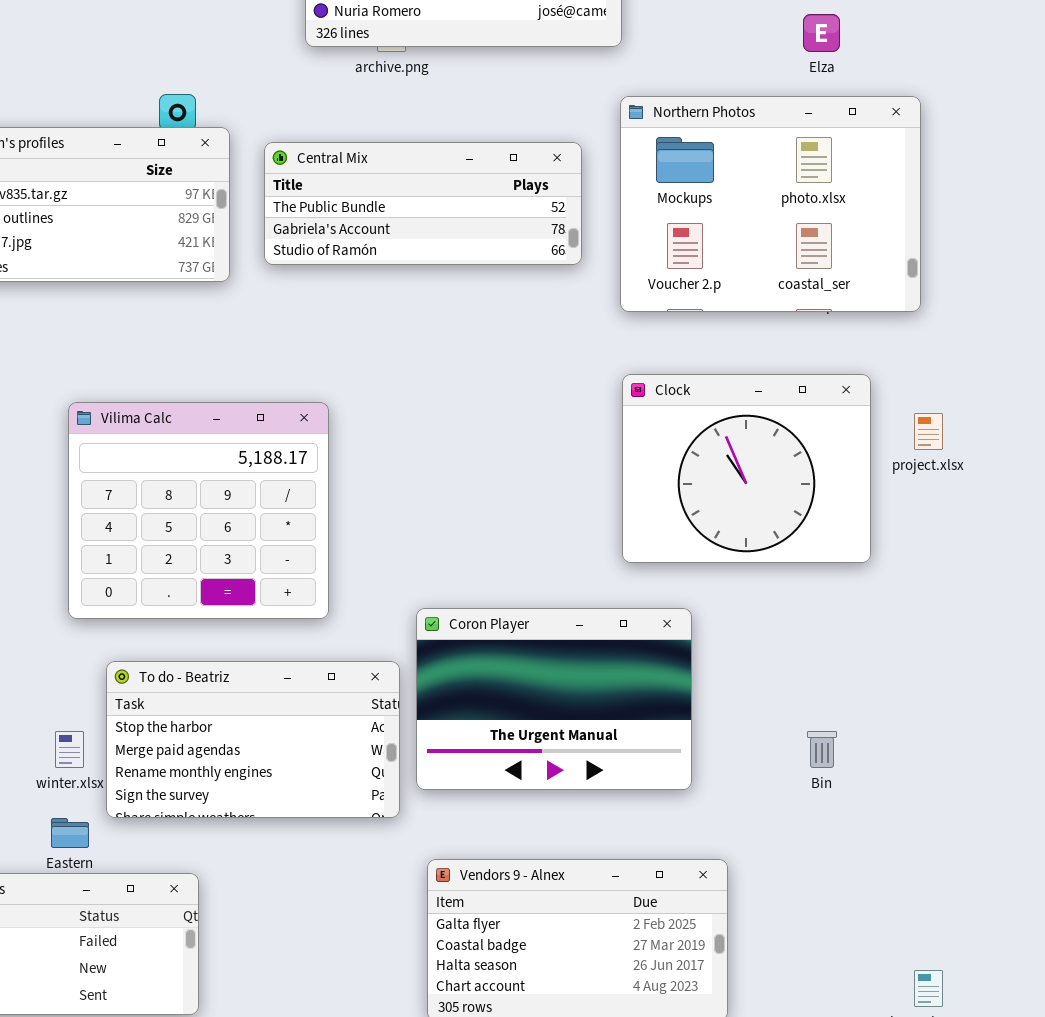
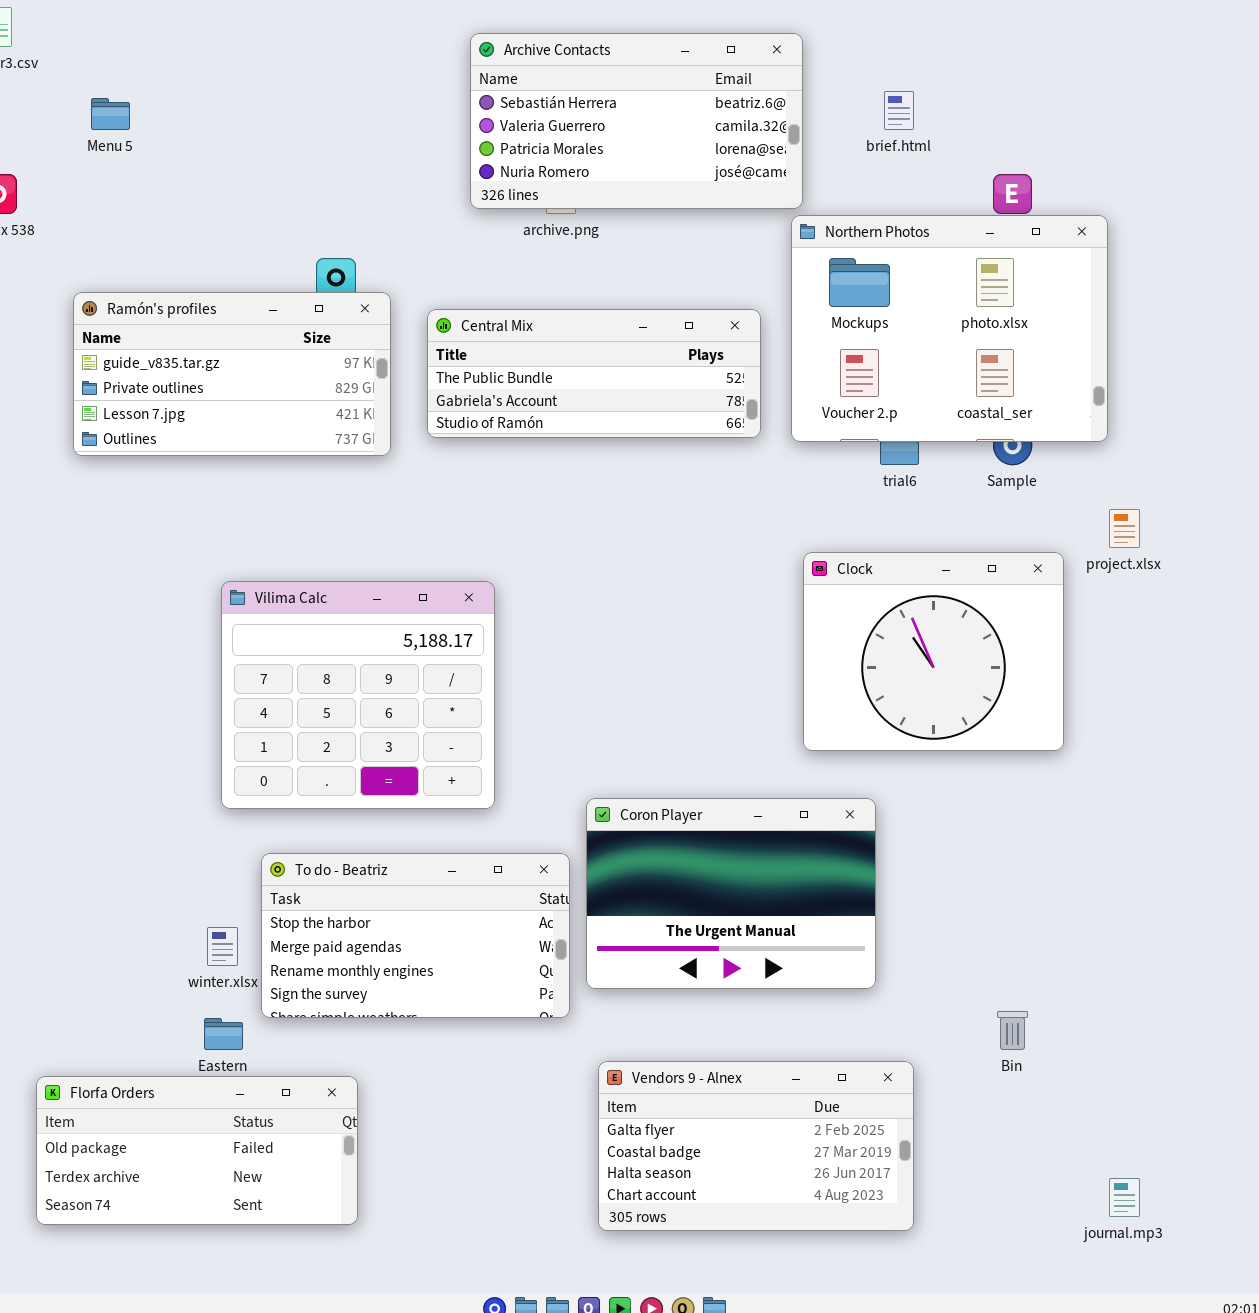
Northern Photos: [620,96,921,312] -> [791,215,1108,442], moved
project.xlsx: [914,413,943,450] -> [1109,509,1140,548], moved
Bin: [807,731,837,768] -> [997,1011,1028,1050], moved

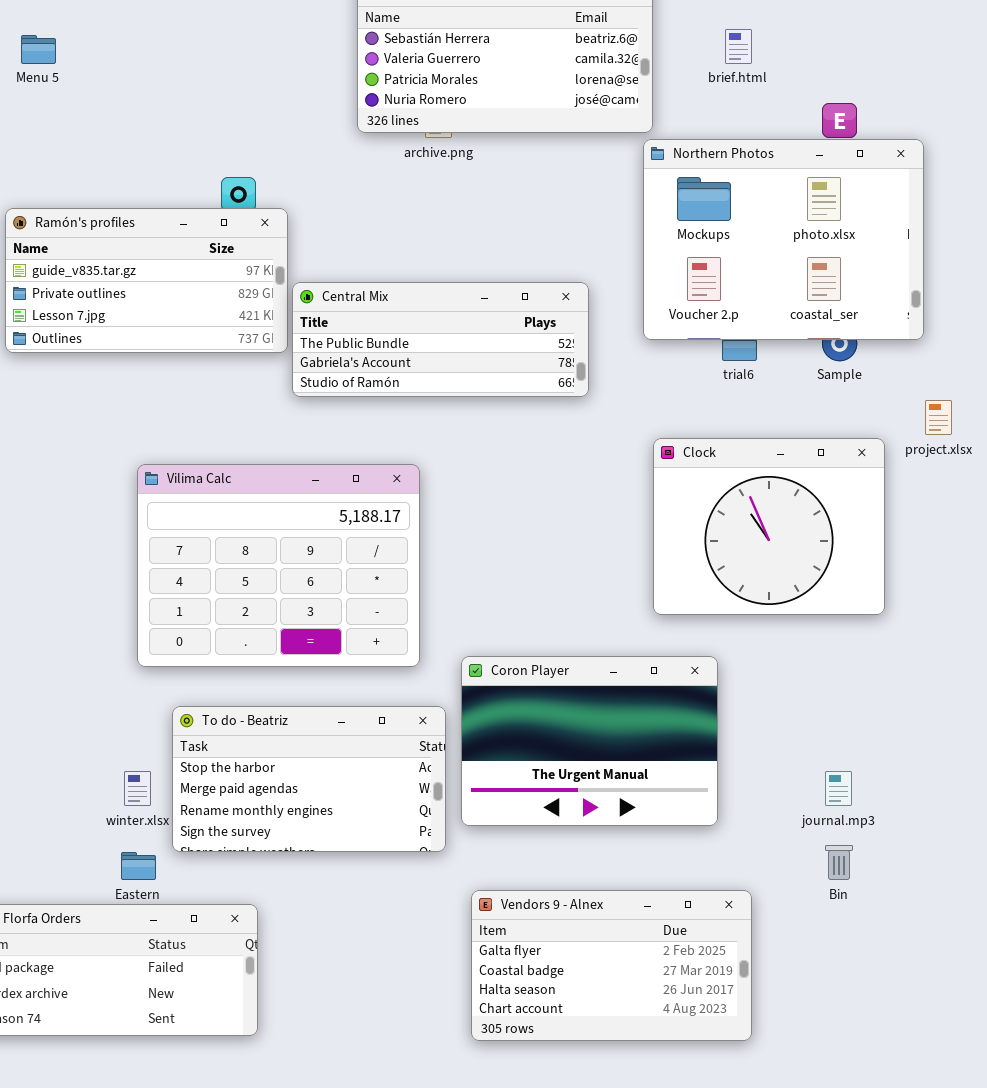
Central Mix: [427,309,761,438] -> [292,282,589,397], moved
Vilima Calc: [221,581,495,809] -> [137,464,420,667], resized
journal.mp3: [1109,1178,1140,1217] -> [825,771,852,806], moved

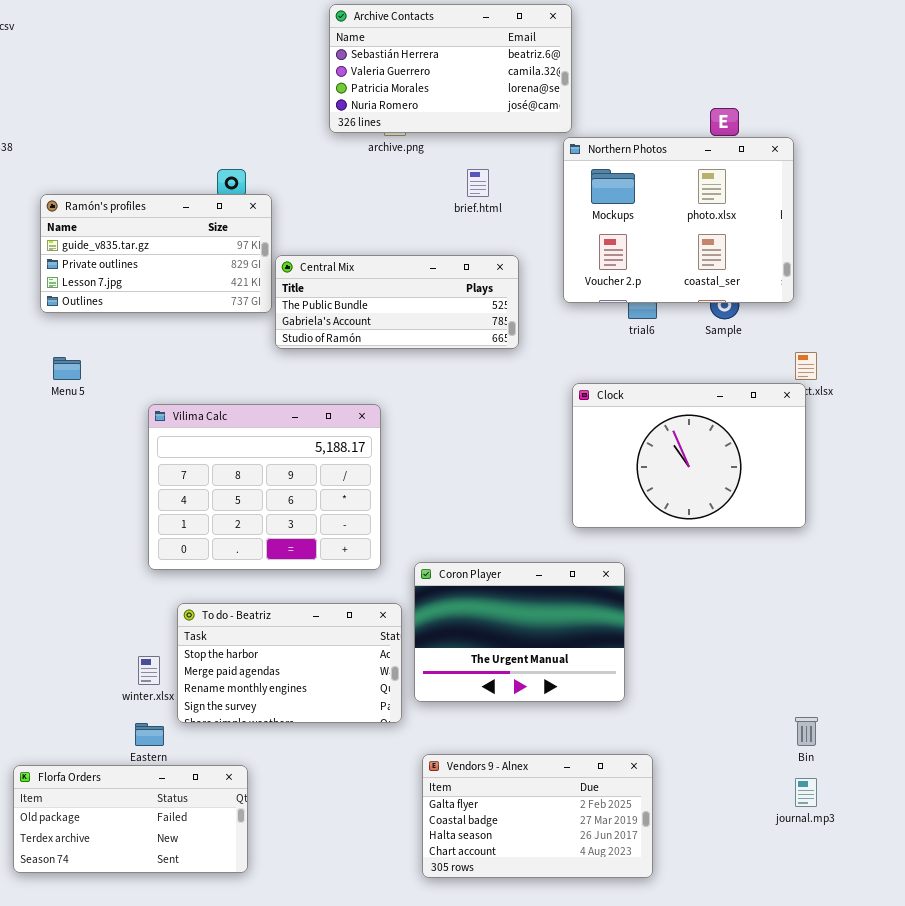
brief.html: [725,29,752,64] -> [467,169,489,197], moved
Menu 5: [21,35,56,64] -> [53,357,81,380], moved
Clock: [653,438,885,615] -> [572,383,806,528], resized
journal.mp3: [825,771,852,806] -> [795,778,817,807], moved
Bin: [825,845,853,880] -> [795,717,818,746], moved

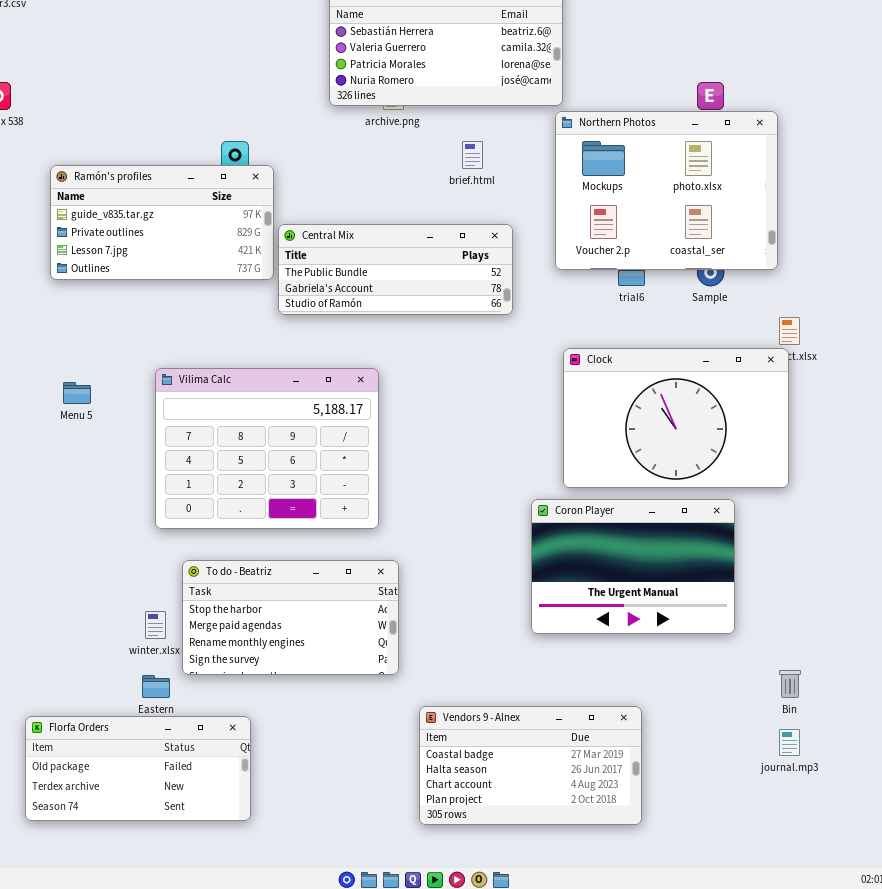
Menu 5: [53,357,81,380] -> [63,382,91,404], moved
Coron Player: [414,562,625,702] -> [531,499,735,634], moved
Vendors 9 - Alnex: [422,754,653,878] -> [419,706,642,825], scrolled down 1 row

